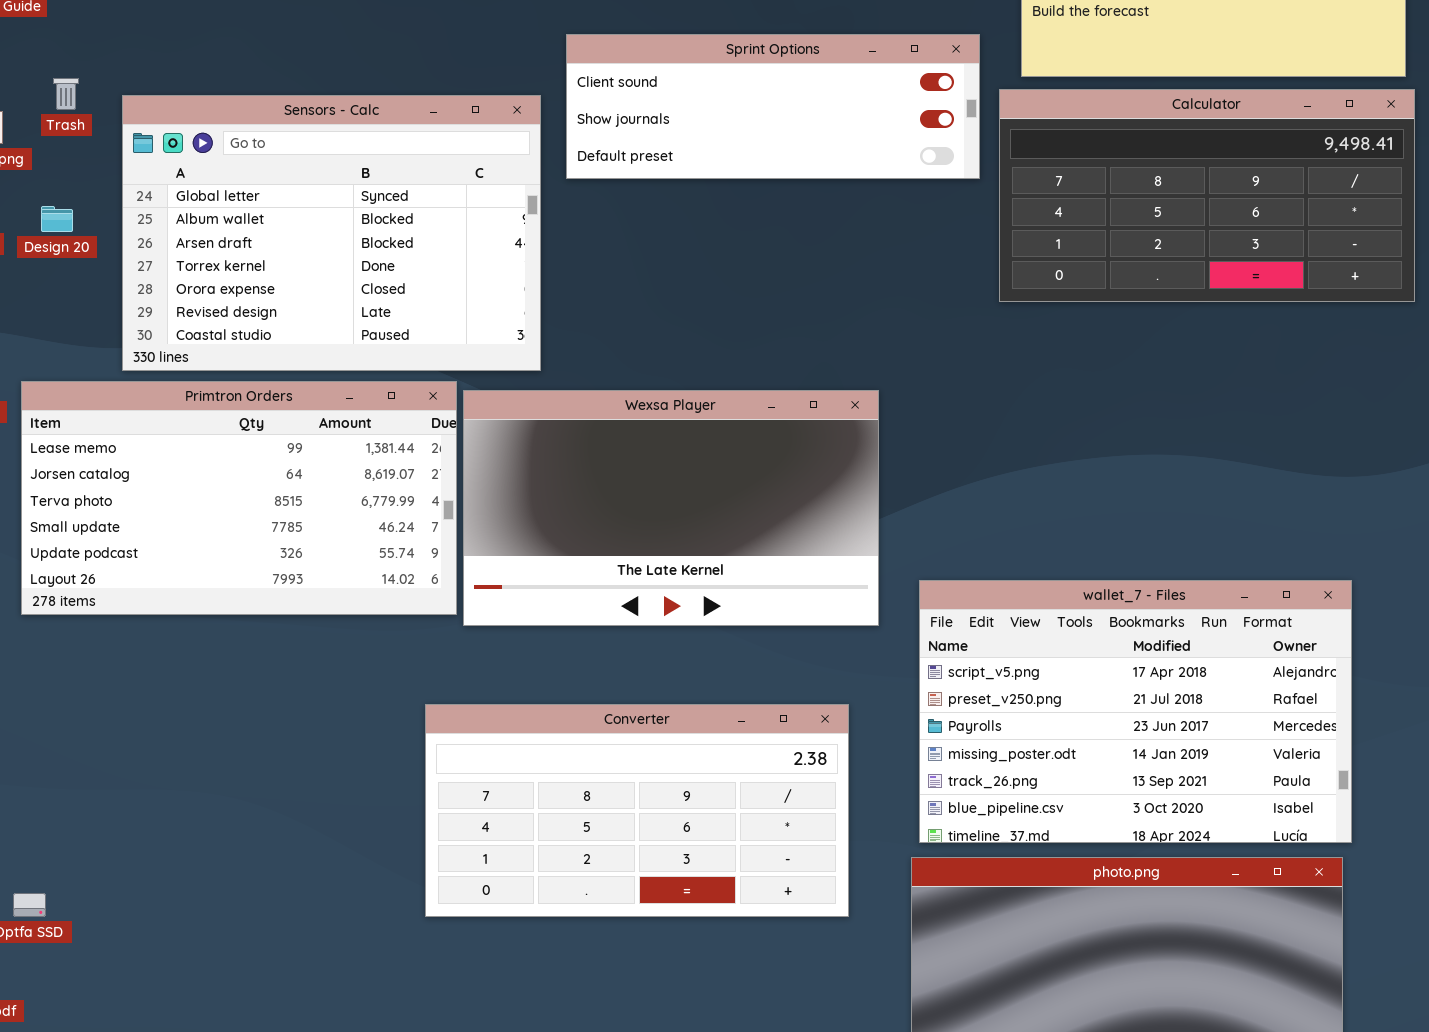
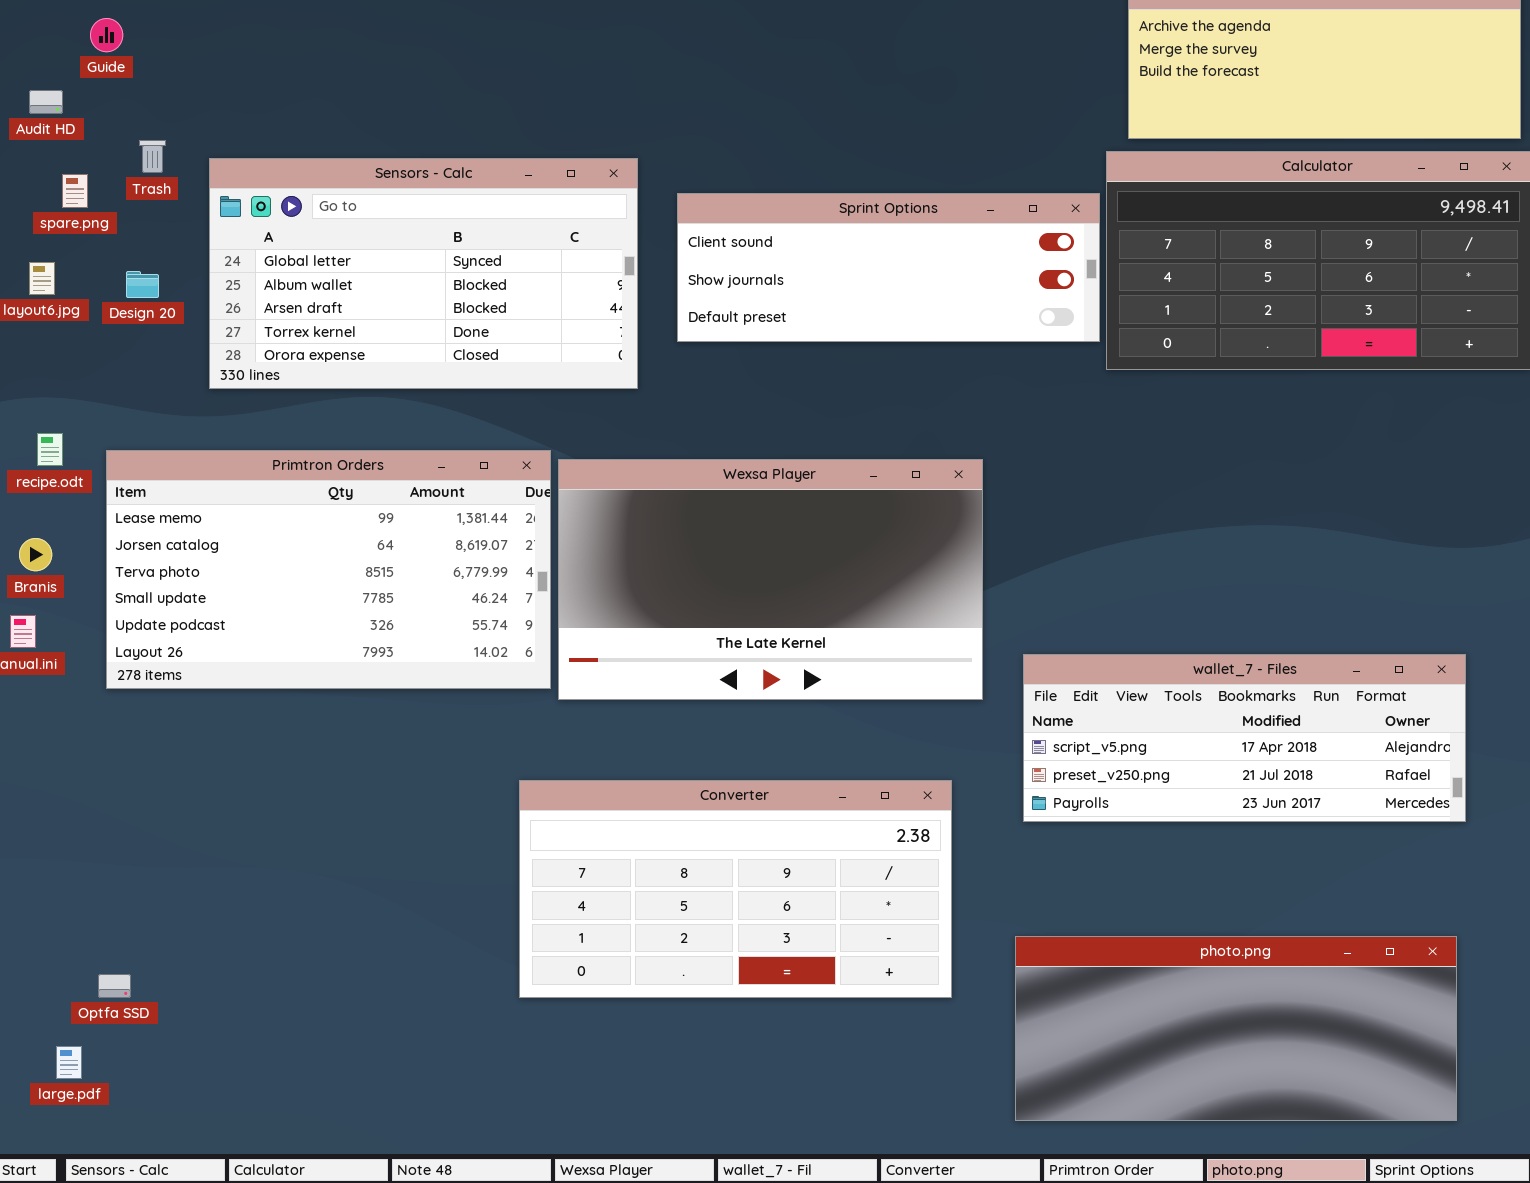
Sprint Options: [566,34,980,179] -> [677,193,1100,342], moved
Sensors - Calc: [122,95,541,371] -> [209,158,638,389], resized
wallet_7 - Files: [919,580,1352,843] -> [1023,654,1466,822], resized

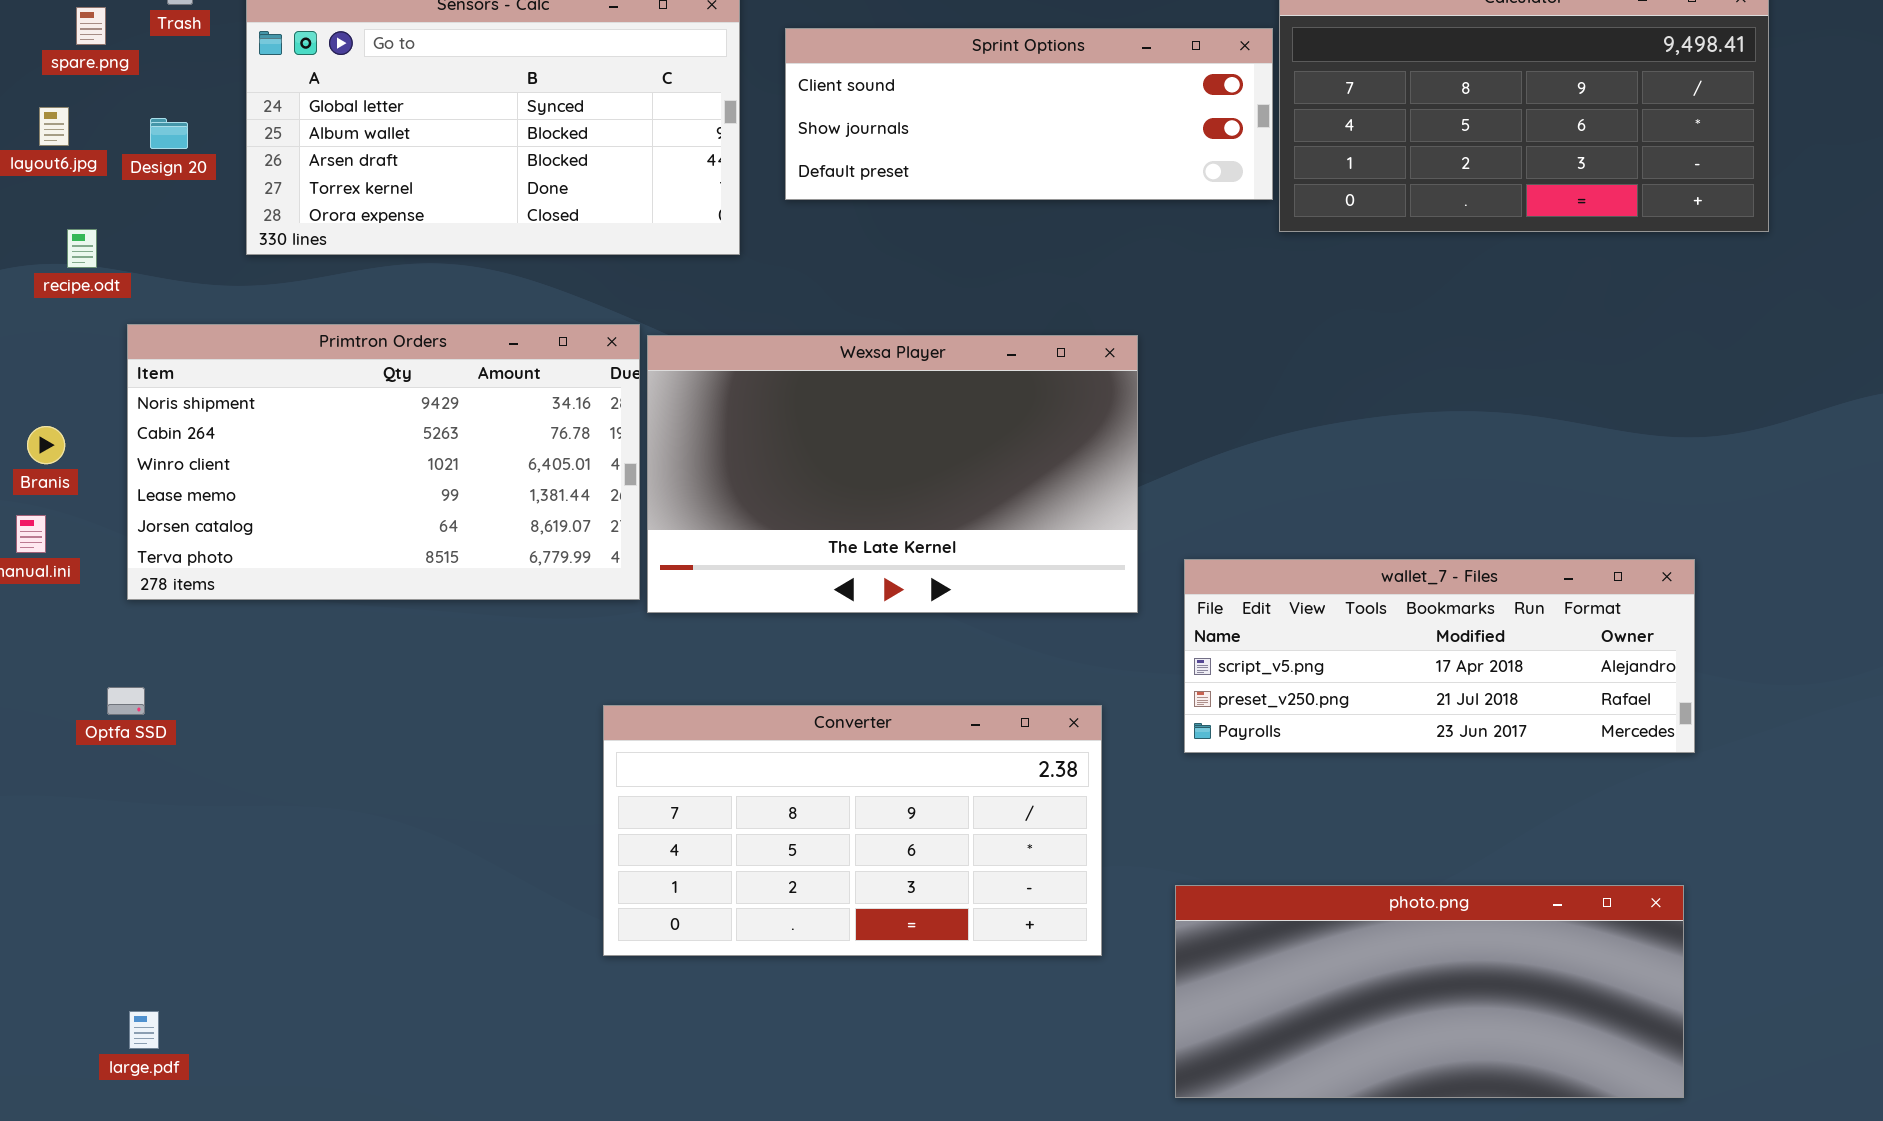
recipe.odt: [37,433,63,466] -> [67,229,97,268], moved
Primtron Orders: [106,450,551,689] -> [127,324,640,600], scrolled up 3 rows
Optfa SSD: [98,974,131,998] -> [107,687,145,715], moved
large.pdf: [56,1046,82,1079] -> [129,1011,159,1049], moved

